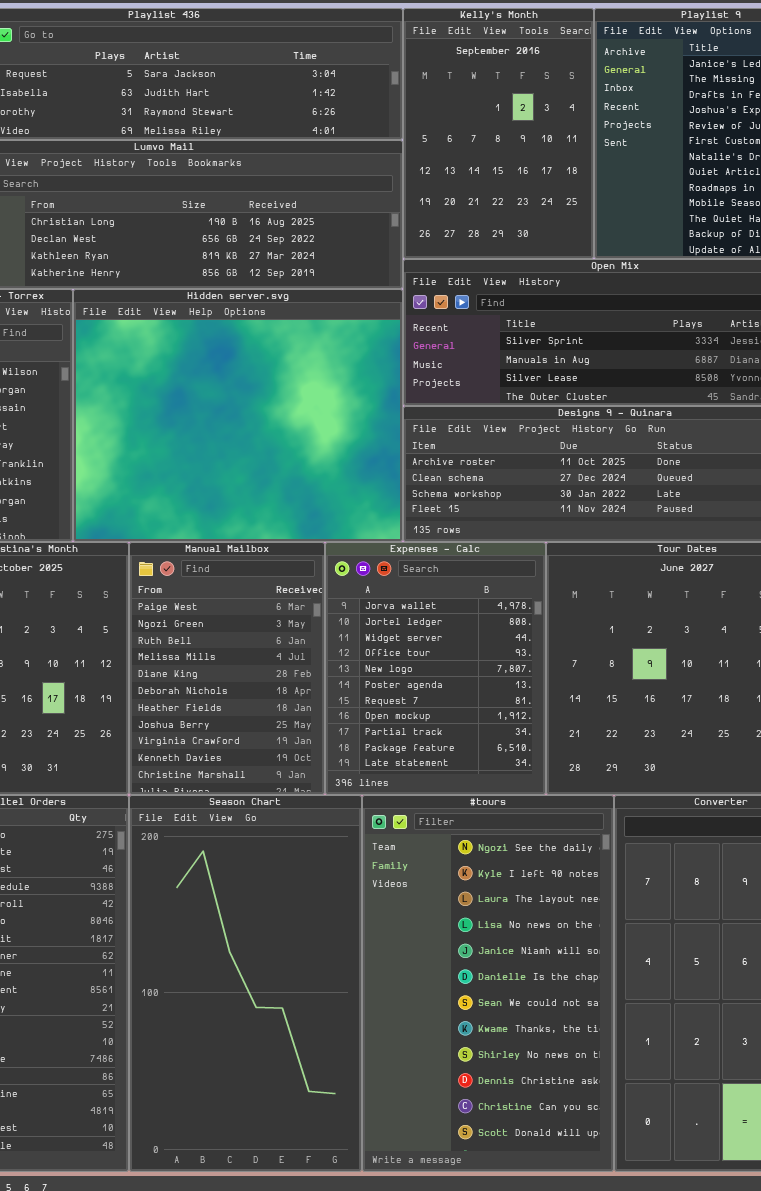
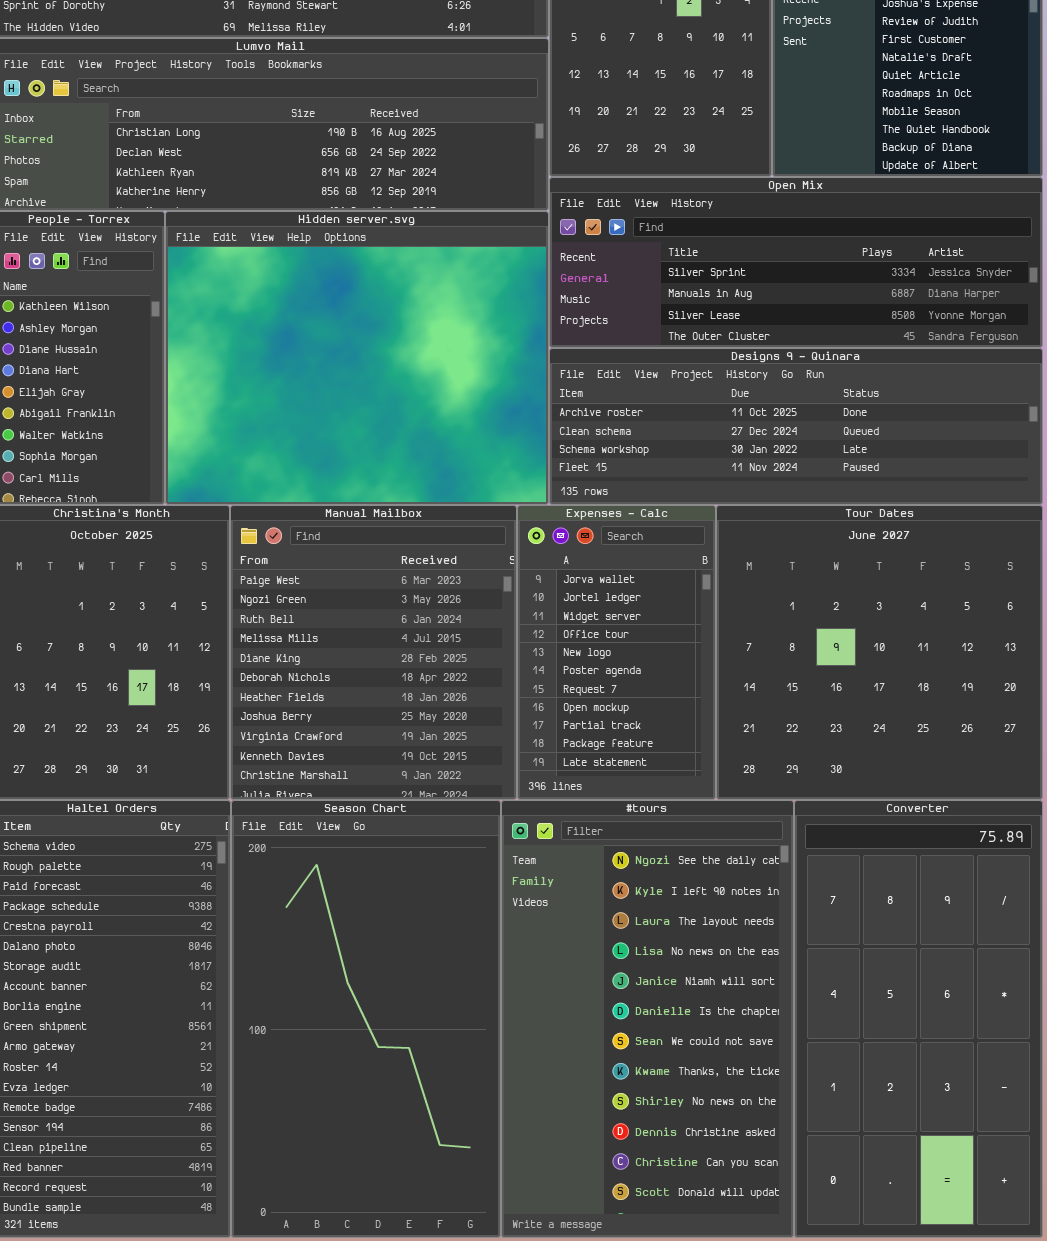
Manual Mailbox: [129,542,325,795] -> [230,505,517,800], resized
Expenses - Calc: [325,542,546,795] -> [517,505,716,800], resized

